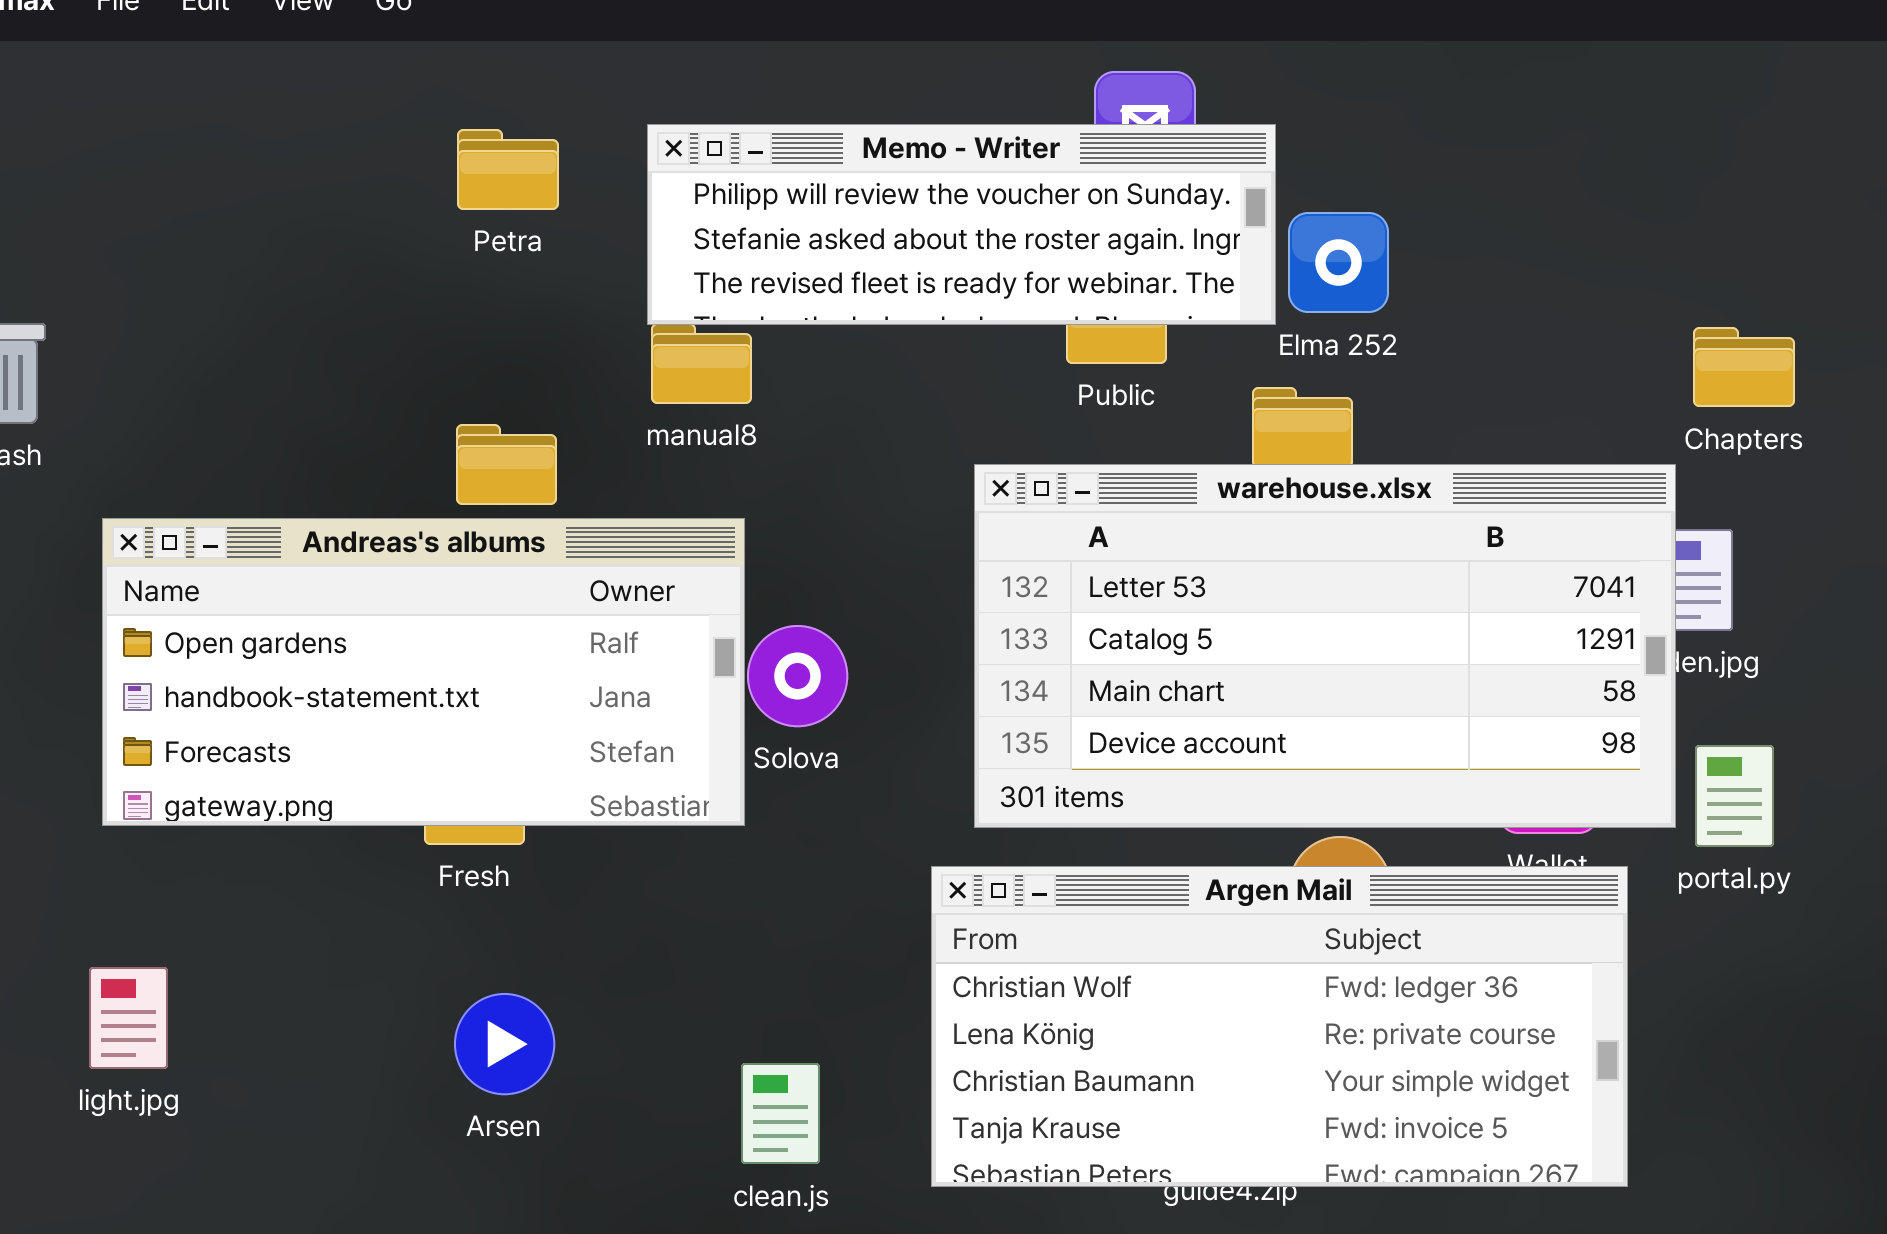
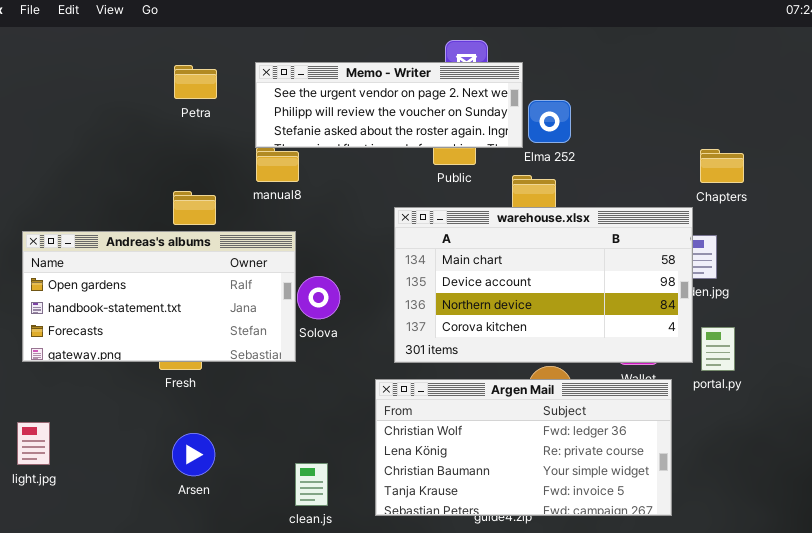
Memo - Writer: [647,124,1276,325] -> [255,62,523,148], scrolled up 1 row
warehouse.xlsx: [974,464,1676,828] -> [394,207,693,363], scrolled down 2 rows

